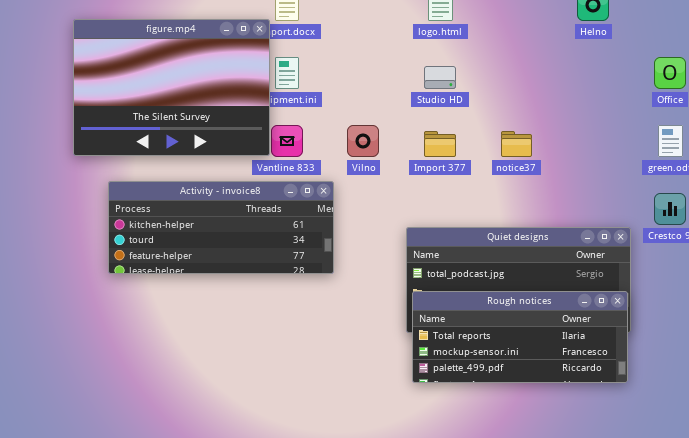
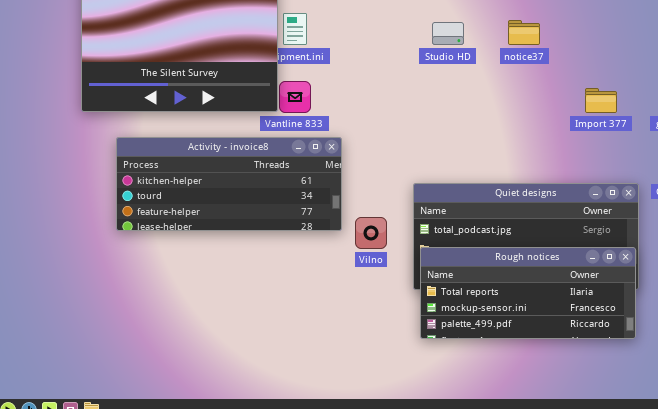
Vilno: [347,125,379,157] -> [355,217,387,249], moved
Import 377: [424,131,456,157] -> [585,88,617,113], moved
notice37: [501,131,532,157] -> [508,20,540,45], moved

